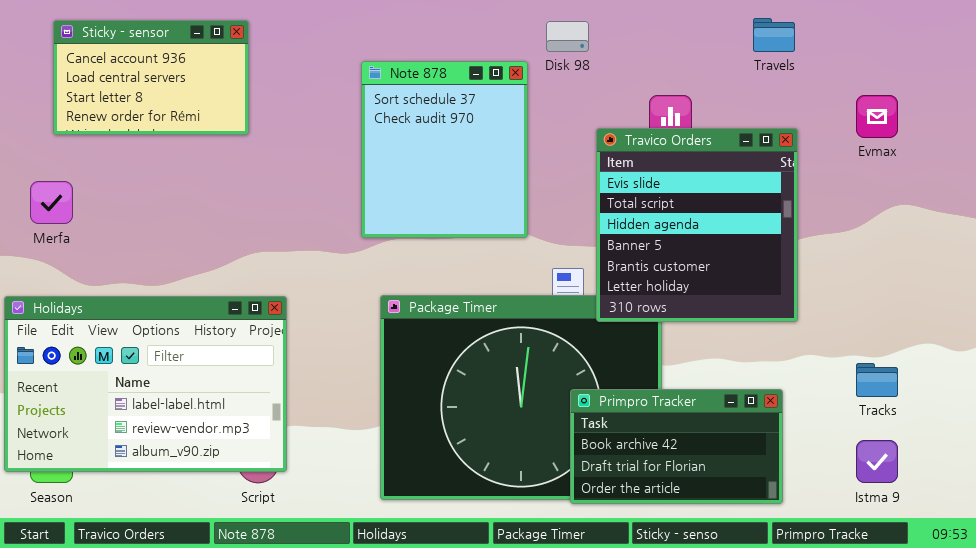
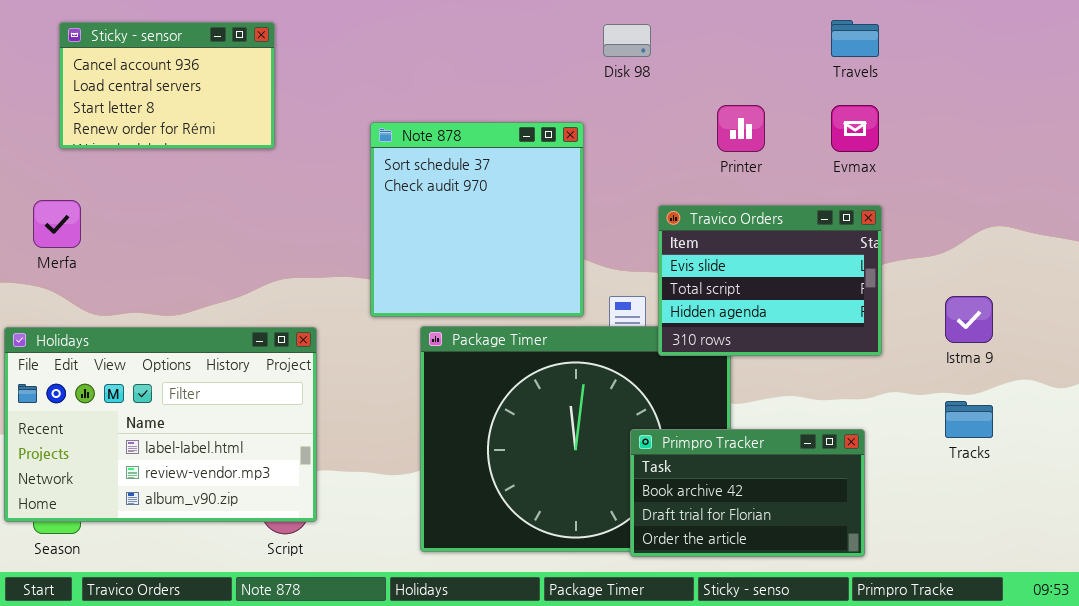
Note 878: [361,61,528,238] -> [370,122,584,317], moved, resized
Evmax: [856,95,898,138] -> [831,105,879,152], moved
Travico Orders: [596,128,798,322] -> [658,205,882,356], resized
Istma 9: [856,440,898,483] -> [945,296,993,343], moved

